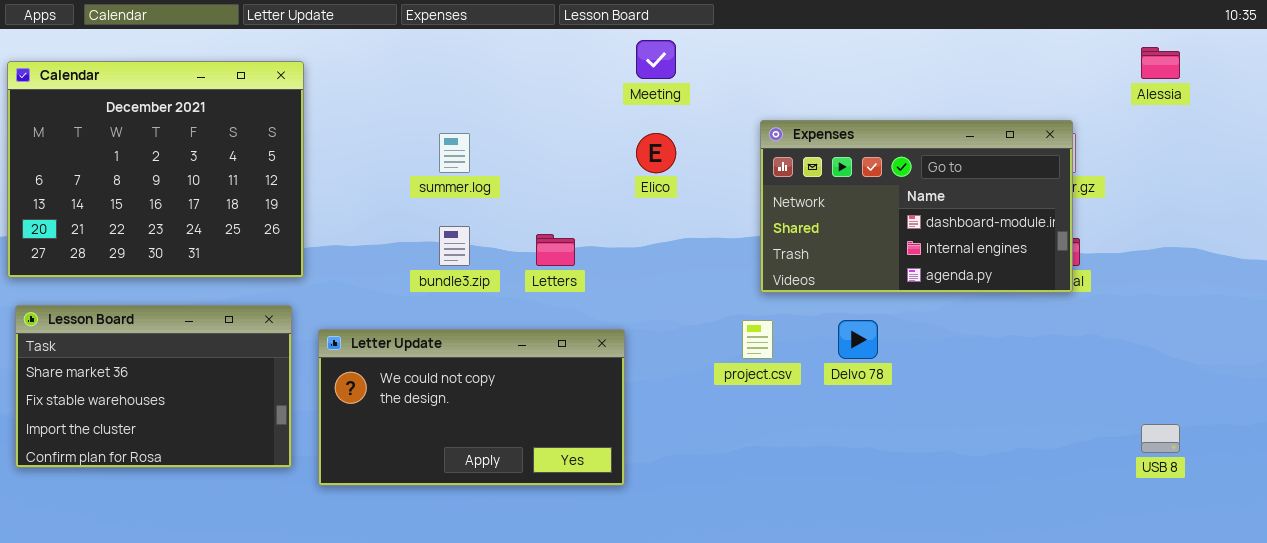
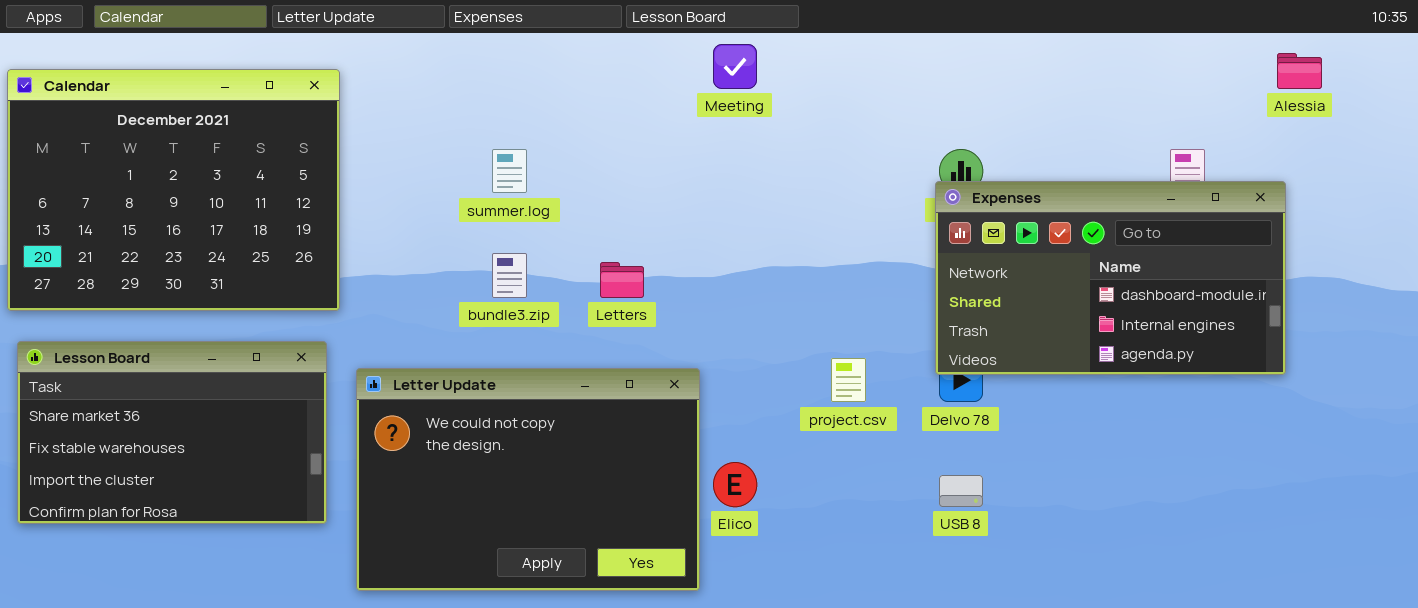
Expenses: [760,120,1073,293] -> [935,181,1286,375], moved
Elico: [636,133,676,173] -> [713,462,757,507], moved
Letter Update: [318,329,625,486] -> [356,368,700,591], resized
USB 8: [1141,424,1180,453] -> [939,475,983,507], moved

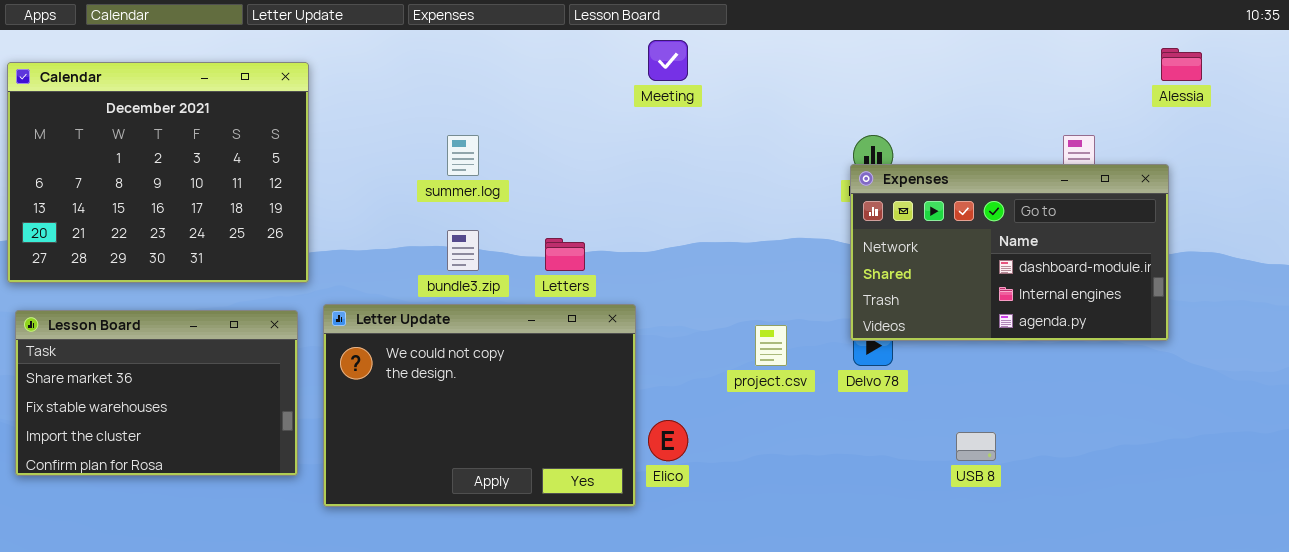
Letter Update: [356,368,700,591] -> [323,304,636,507], moved
USB 8: [939,475,983,507] -> [956,432,996,461], moved

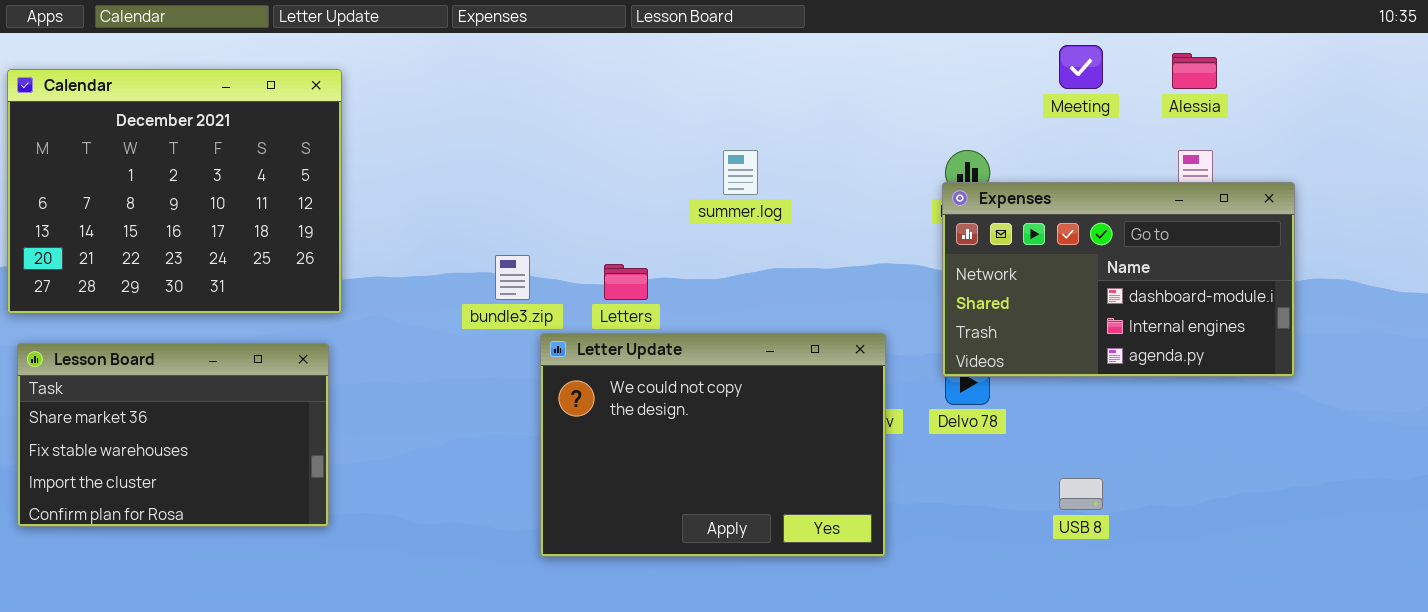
Meeting: [648,40,688,81] -> [1059,45,1103,89], moved
Alessia: [1161,48,1202,81] -> [1172,53,1217,89], moved
summer.log: [447,135,479,176] -> [723,150,758,195], moved
Letter Update: [323,304,636,507] -> [540,333,886,557], moved

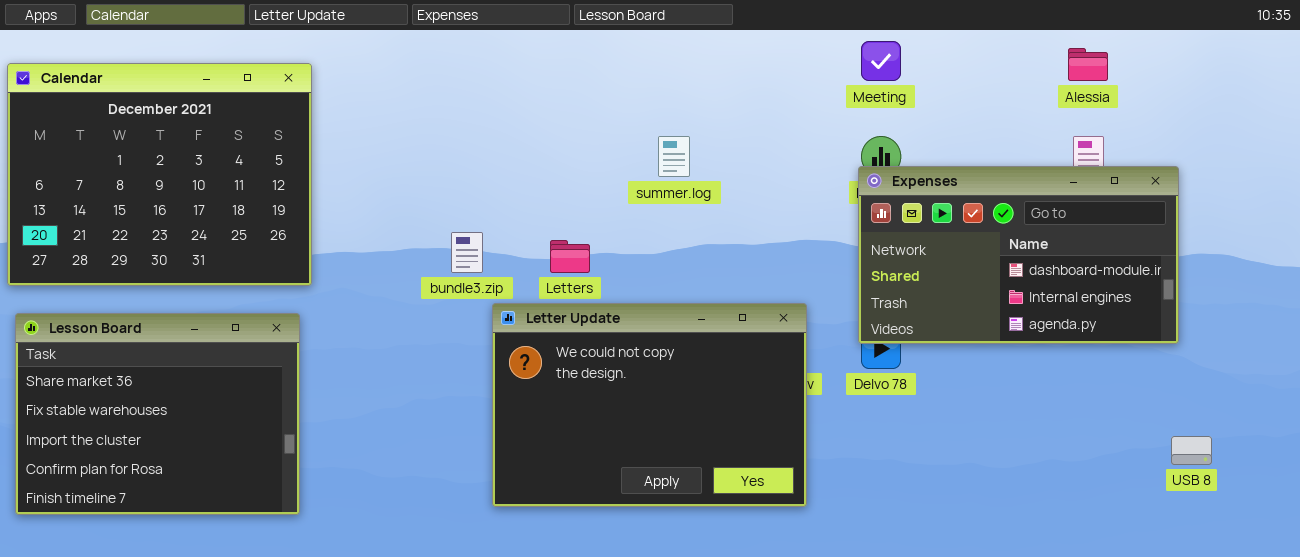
Meeting: [1059,45,1103,89] -> [861,41,901,81], moved
Lesson Board: [17,343,329,527] -> [15,313,300,515], resized
USB 8: [1059,478,1103,510] -> [1171,436,1212,465], moved

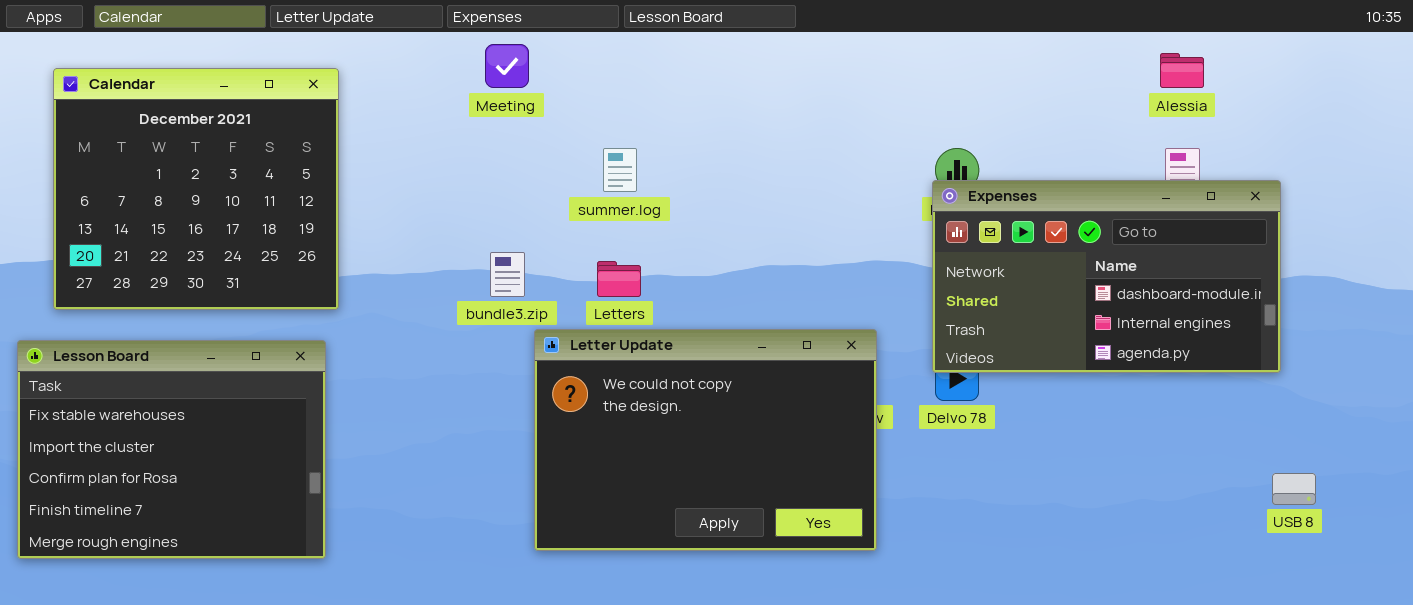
Meeting: [861,41,901,81] -> [485,44,529,88], moved
Calendar: [7,63,312,286] -> [53,68,339,310], resized
summer.log: [658,136,690,177] -> [603,148,637,192], moved
Lesson Board: [15,313,300,515] -> [17,340,326,559], scrolled down 1 row

